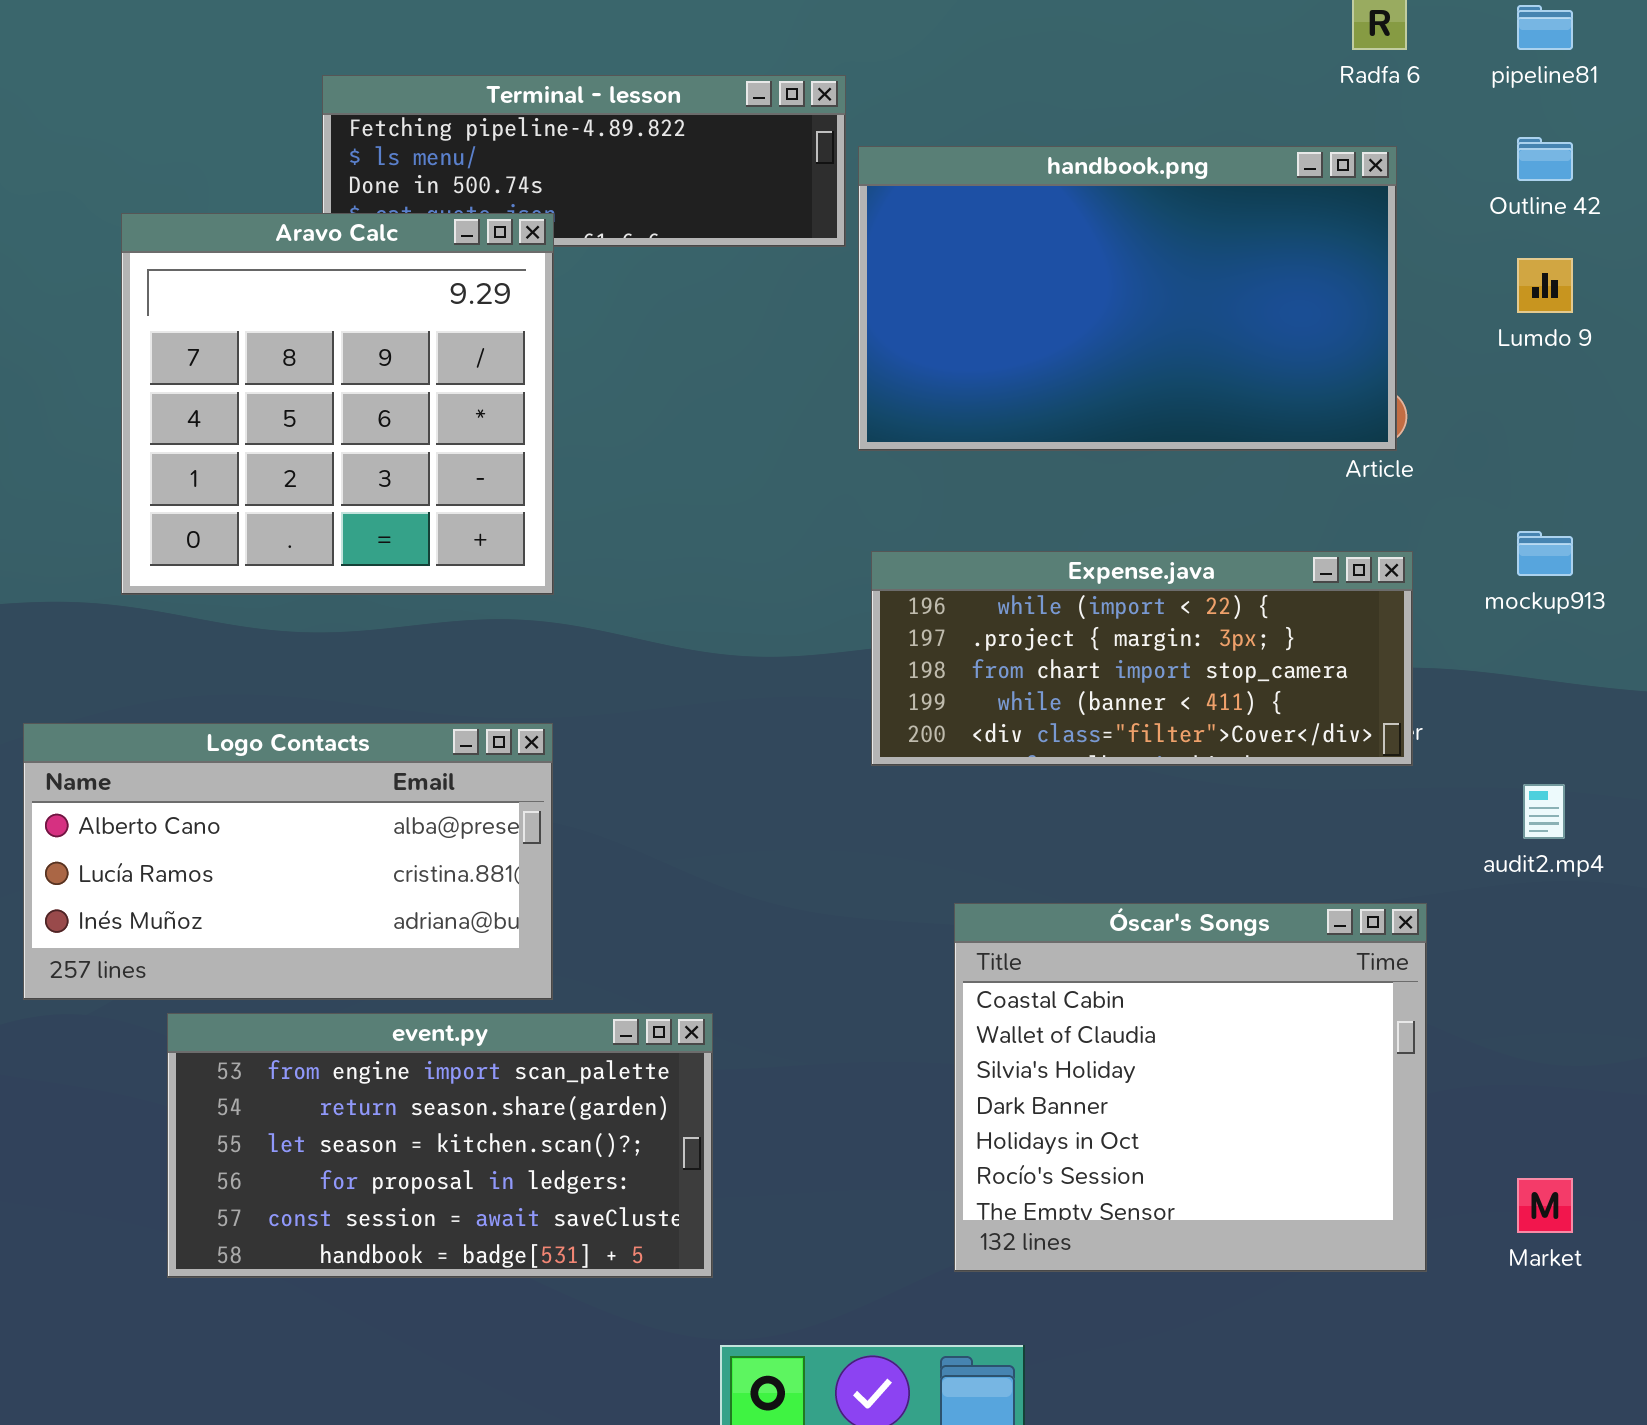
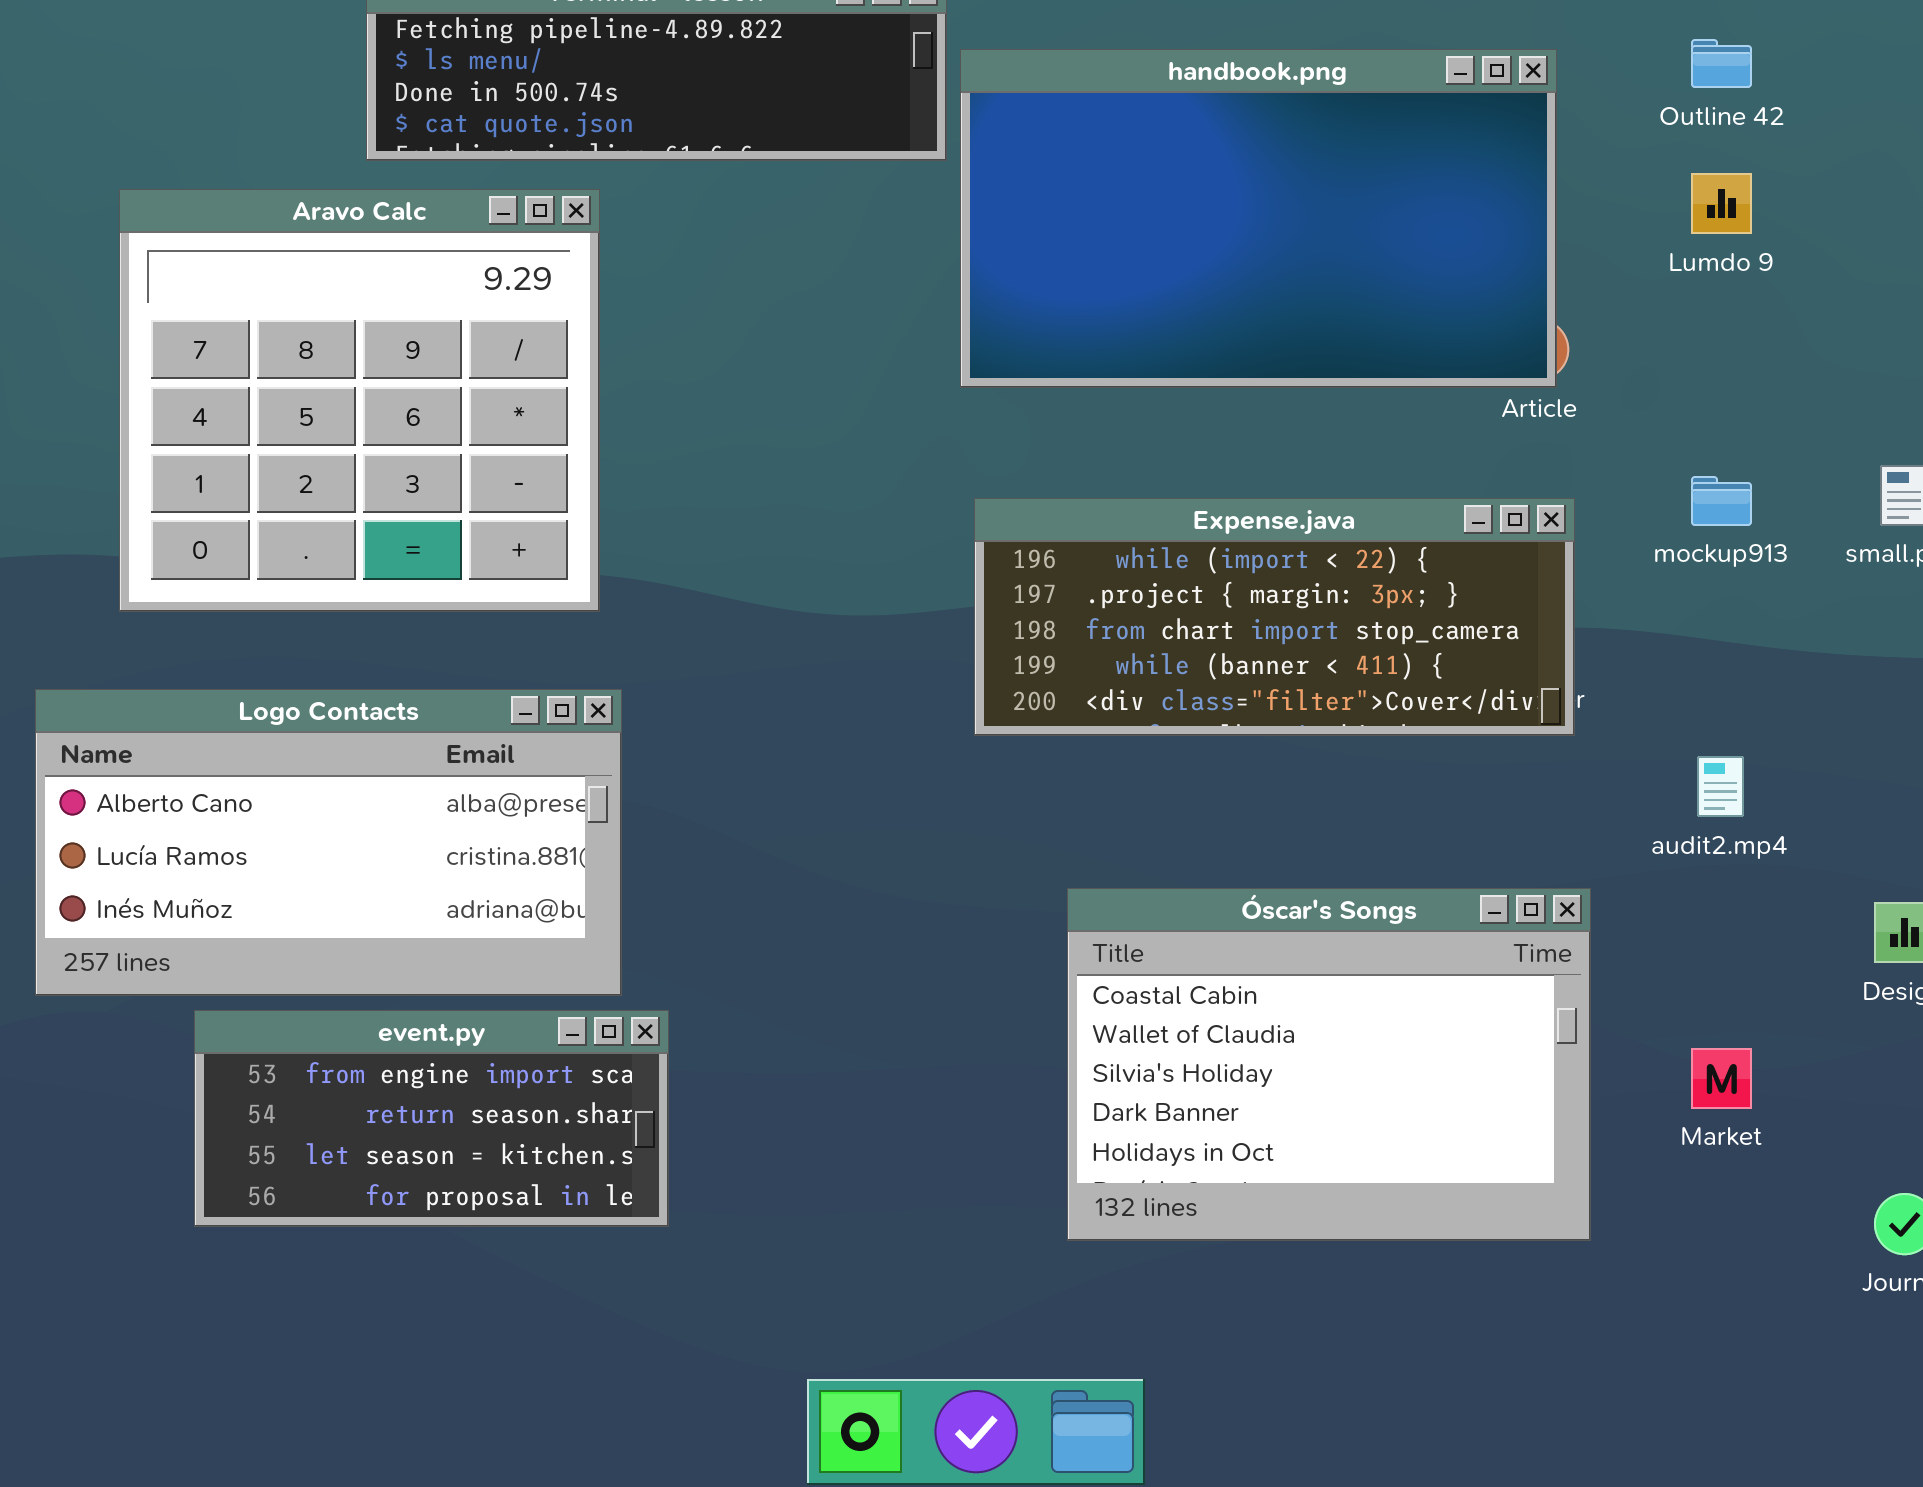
Aravo Calc: [121,213,554,595] -> [119,189,600,612], moved
Óscar's Songs: [954,903,1427,1272] -> [1067,888,1591,1241], resized
event.py: [167,1013,713,1278] -> [194,1010,669,1227], resized
Market: [1517,1178,1573,1233] -> [1691,1048,1752,1109], moved

